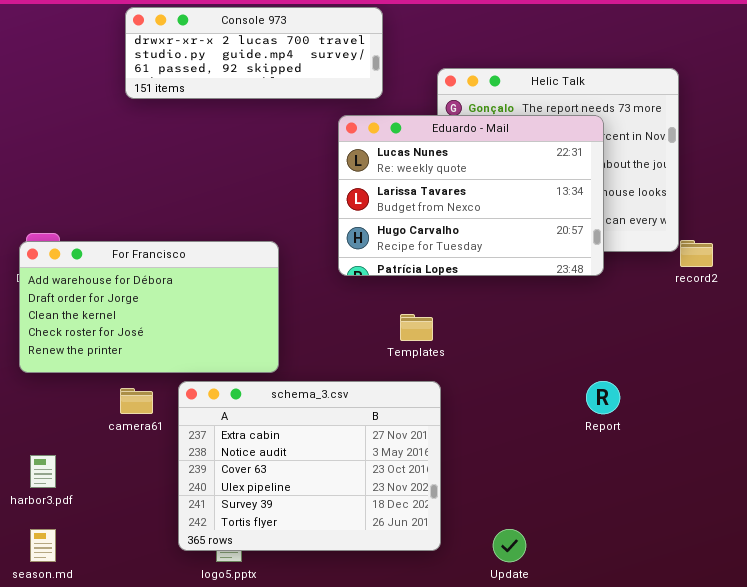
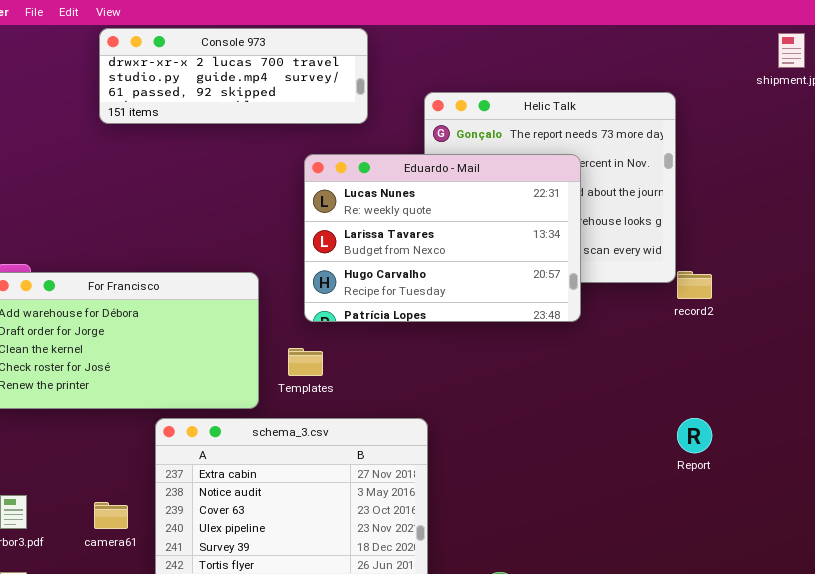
Eduardo - Mail: [338,115,604,276] -> [304,154,581,322], moved
Templates: [400,314,433,341] -> [288,348,323,376], moved
Report: [586,381,620,414] -> [677,418,712,453], moved
camera61: [120,388,153,414] -> [94,502,128,529], moved

